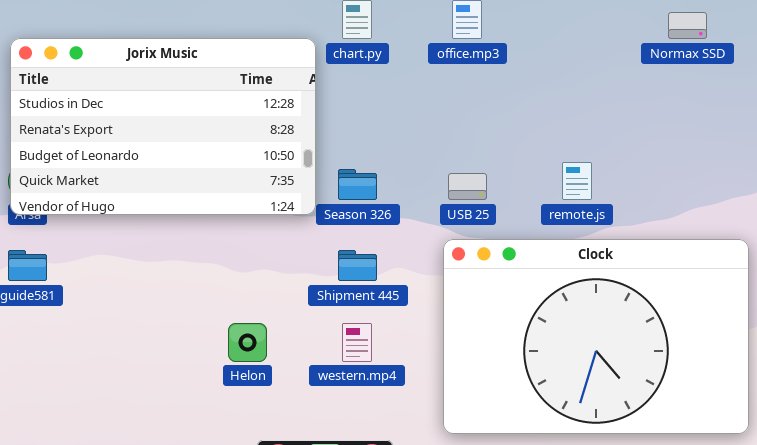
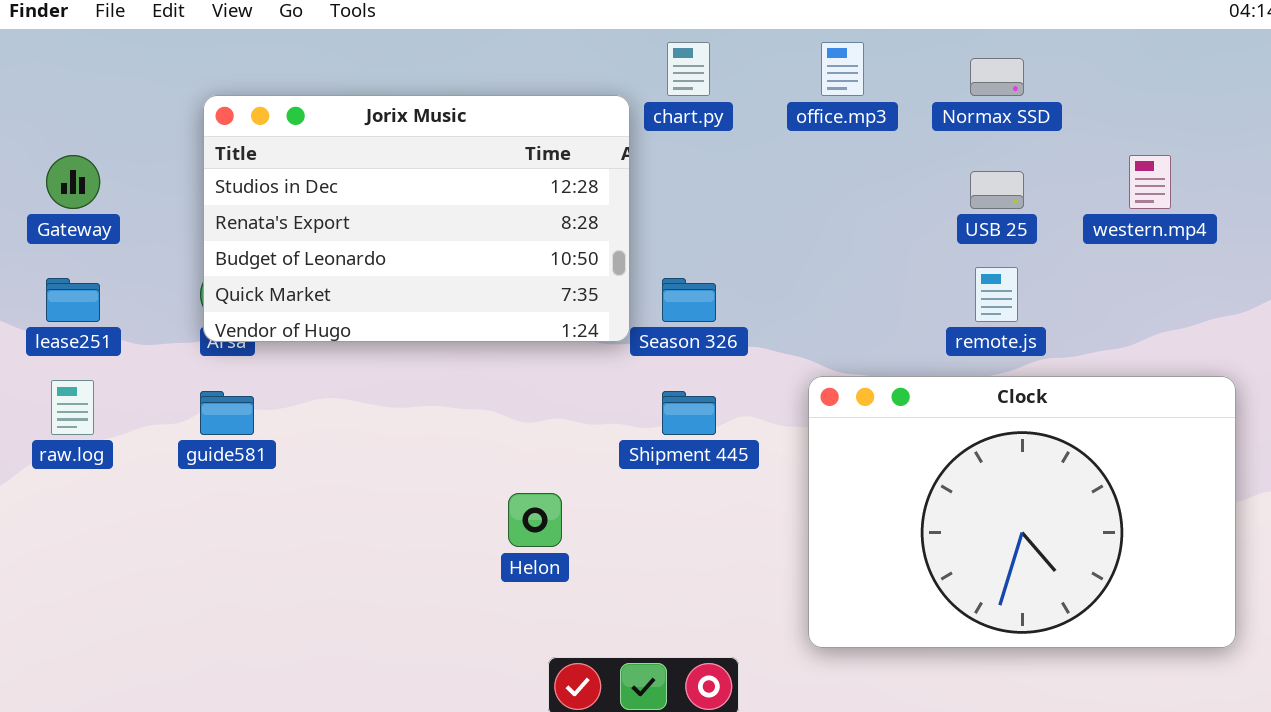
Normax SSD: [668,12,707,39] -> [970,58,1024,96], moved
USB 25: [448,173,487,200] -> [970,171,1024,209], moved
western.mp4: [342,323,372,362] -> [1129,155,1171,209], moved

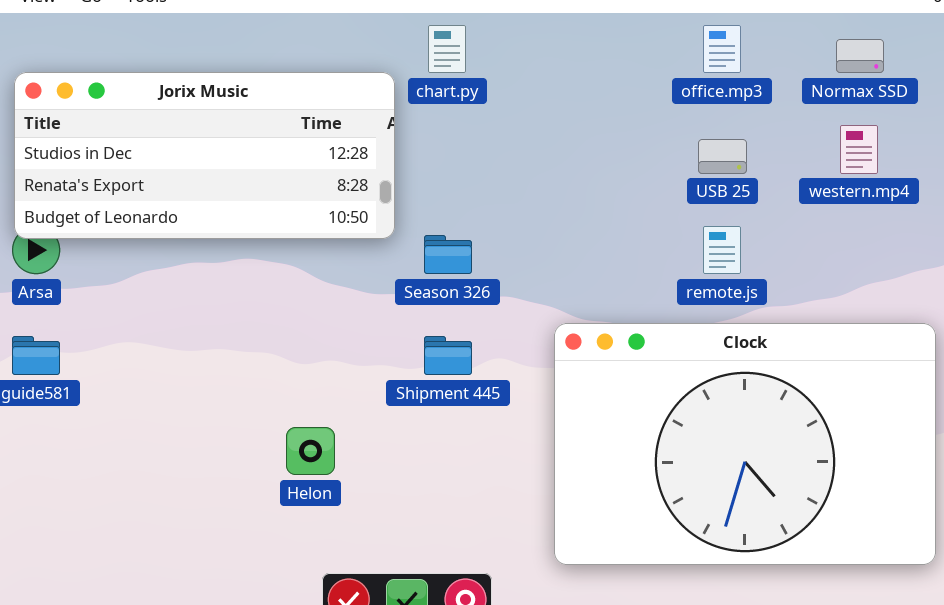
office.mp3: [821,42,864,96] -> [703,25,741,73], moved
Normax SSD: [970,58,1024,96] -> [836,39,884,73], moved
Jorix Music: [203,95,630,342] -> [14,72,395,239], resized

